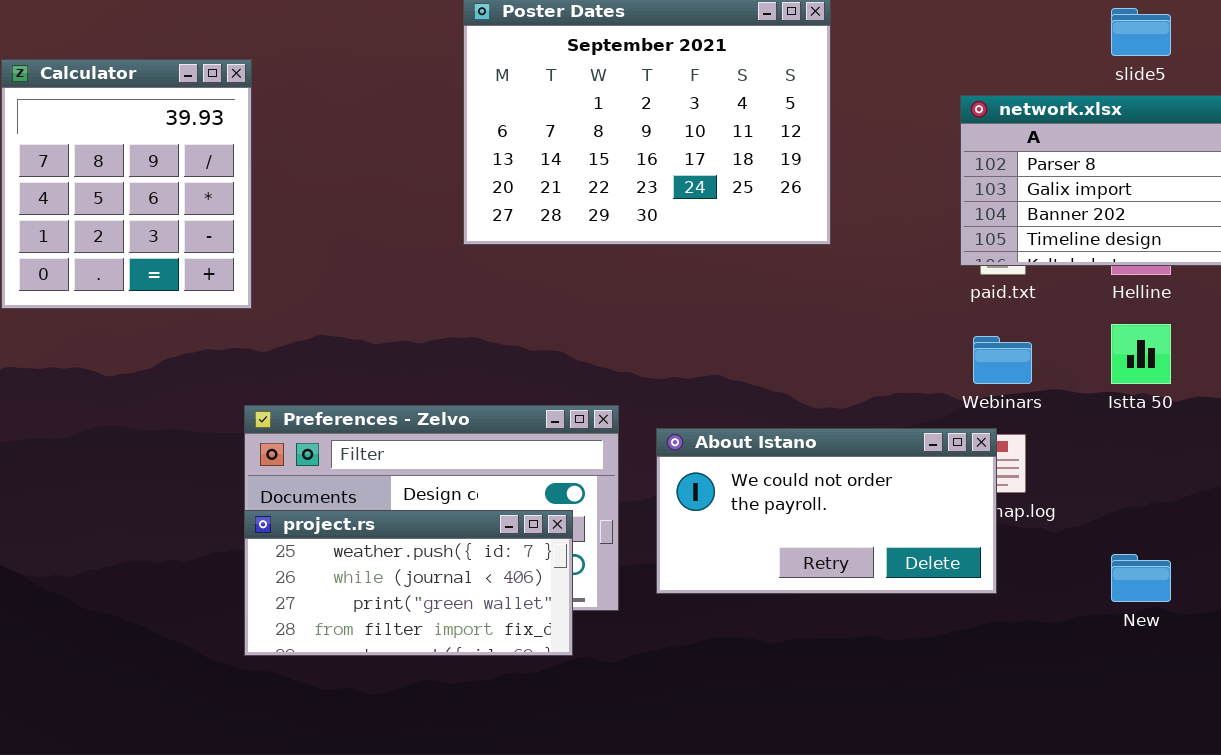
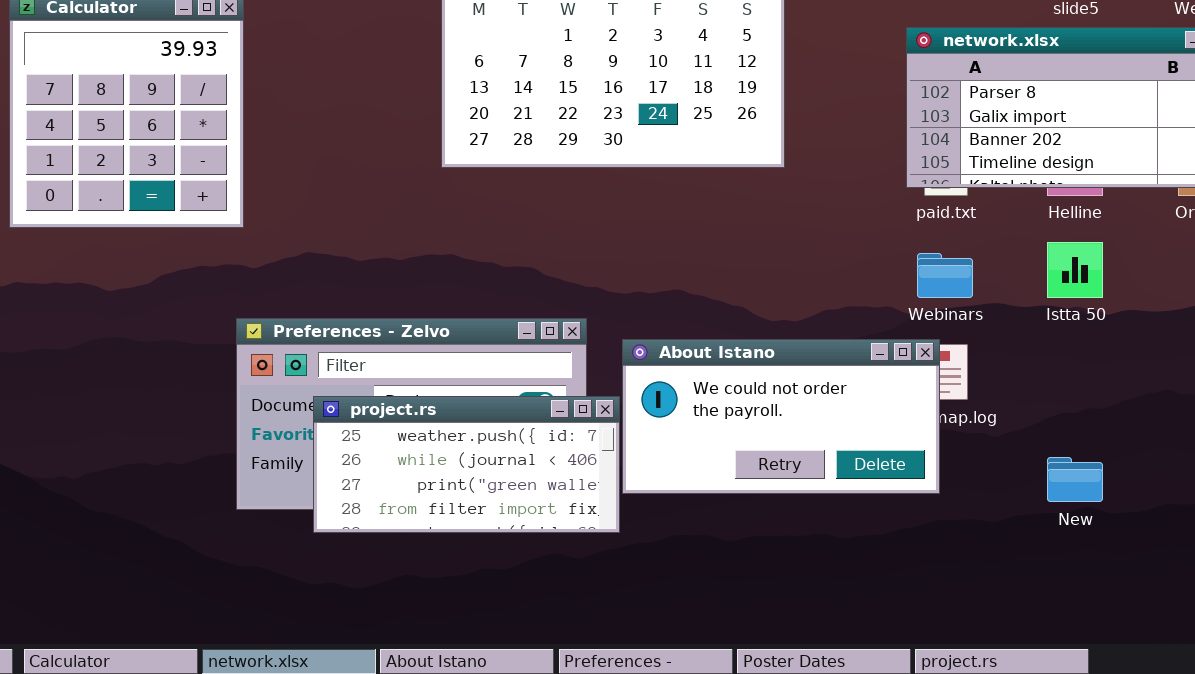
project.rs: [244,510,573,656] -> [313,396,620,533], moved

